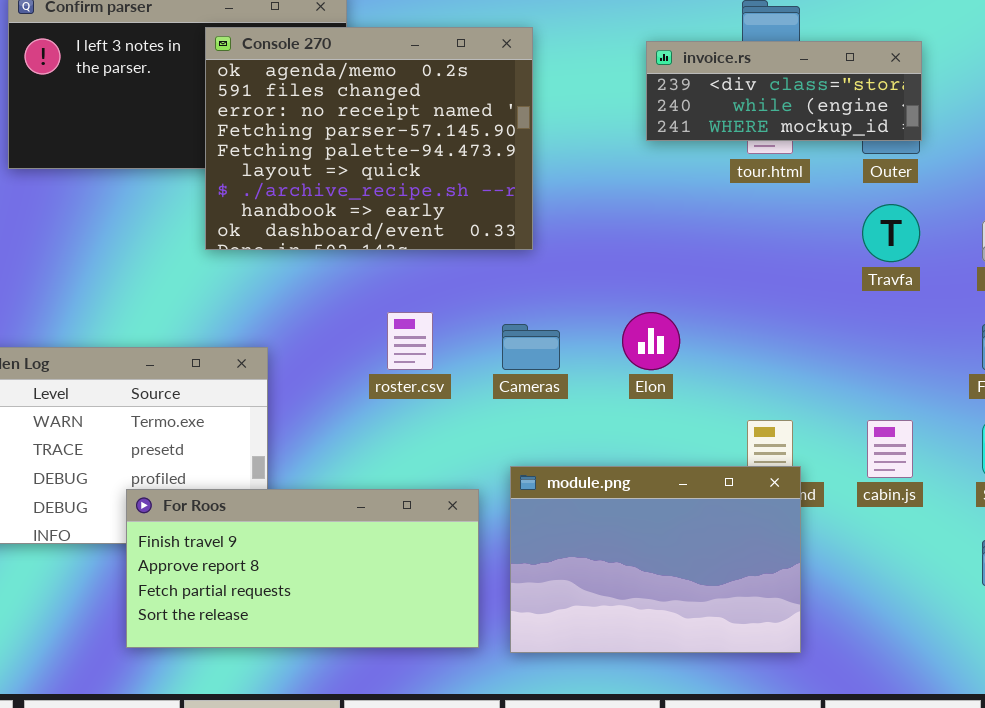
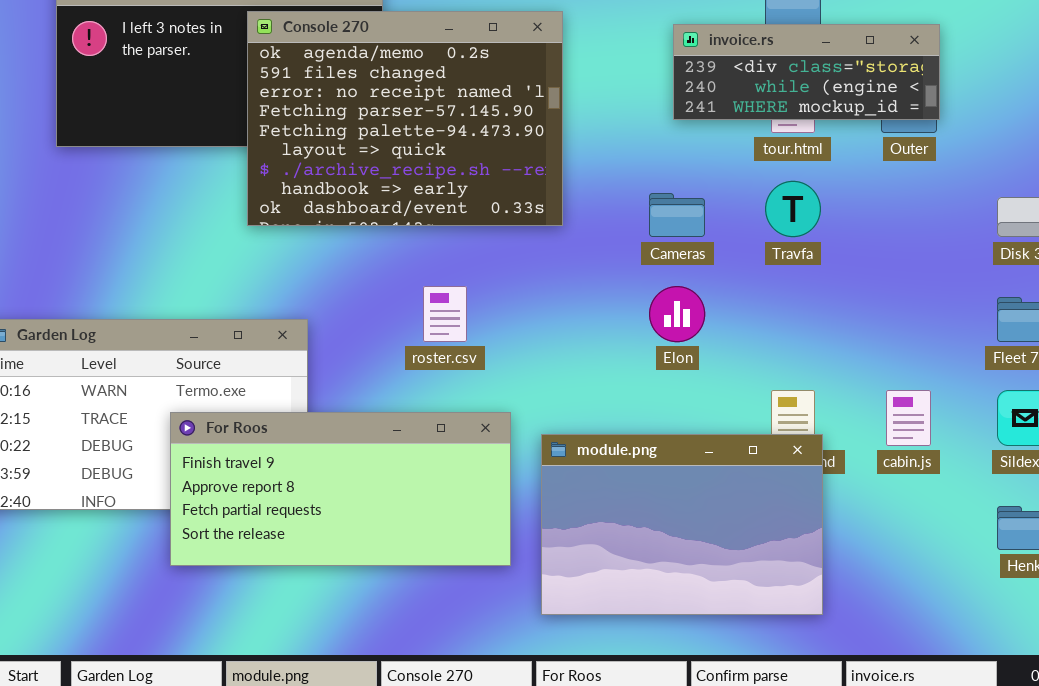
Travfa: [862,204,920,262] -> [765,181,821,237], moved
Cameras: [502,324,560,370] -> [649,193,705,237], moved
For Roos: [126,489,479,648] -> [170,412,511,566], moved

